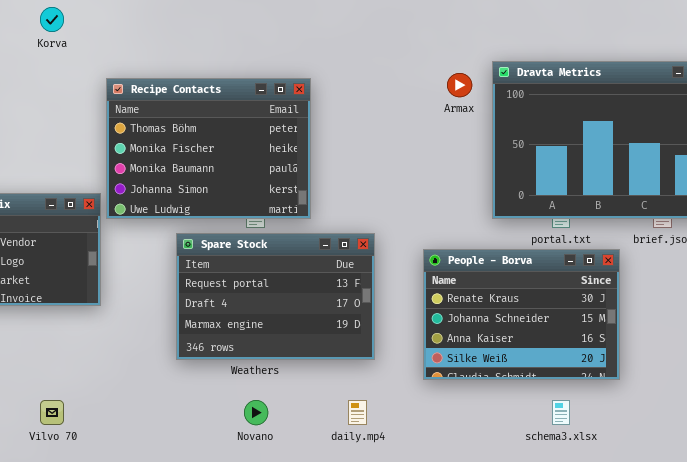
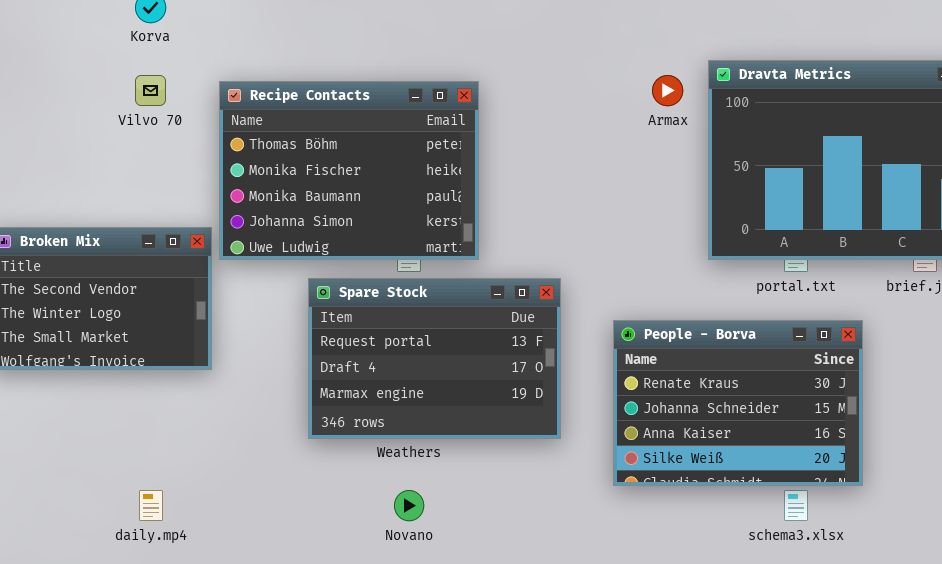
People - Borva: [423,249,620,380] -> [613,320,863,486], moved
Vilvo 70: [40,400,64,425] -> [135,75,166,106], moved
daily.mp4: [348,400,367,425] -> [139,490,163,521], moved

